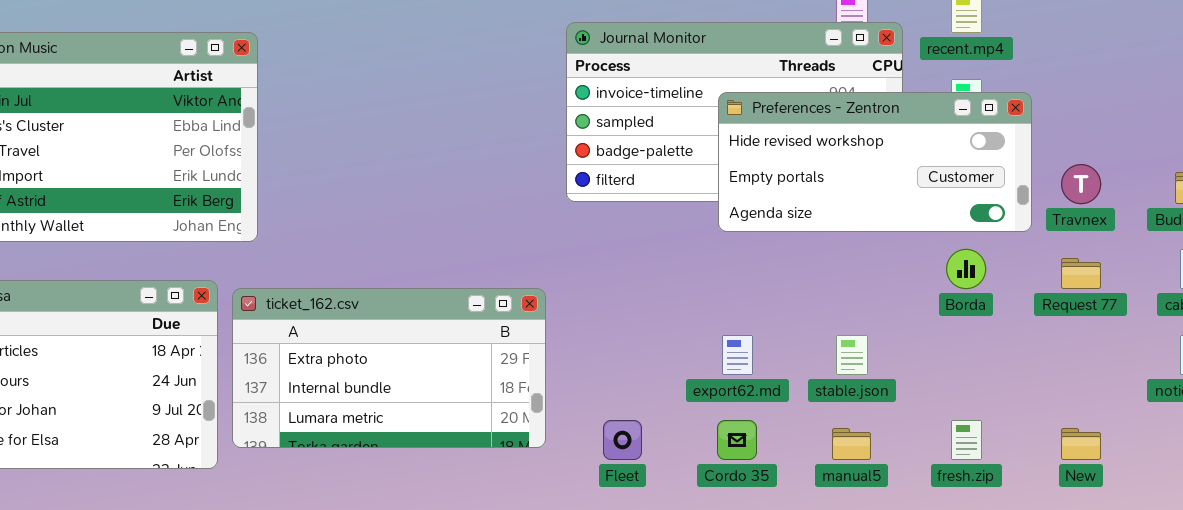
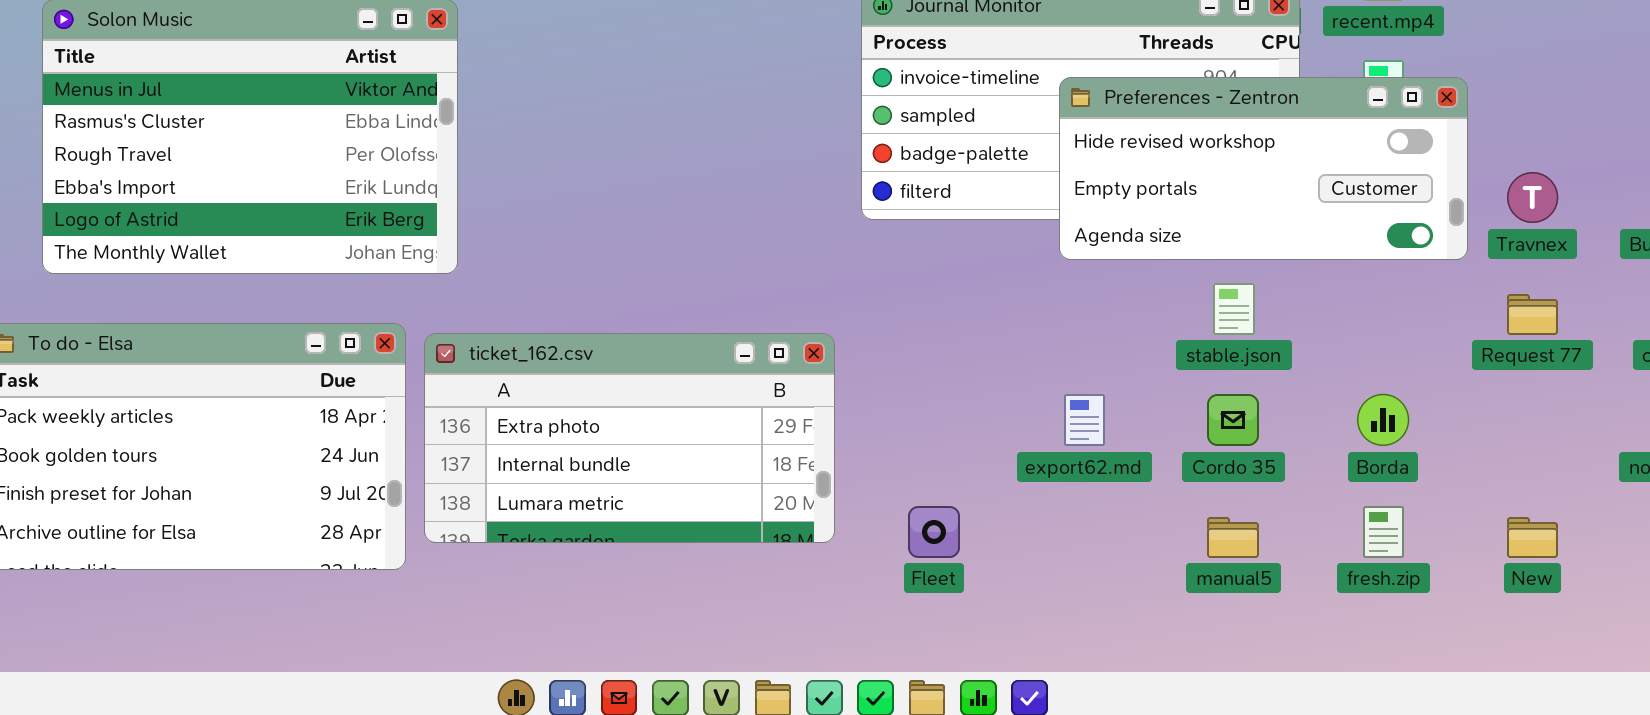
Borda: [946,249,986,289] -> [1357,394,1409,446], moved
stable.json: [836,335,868,375] -> [1213,283,1255,335], moved
Cordo 35: [717,420,757,460] -> [1207,394,1259,446], moved

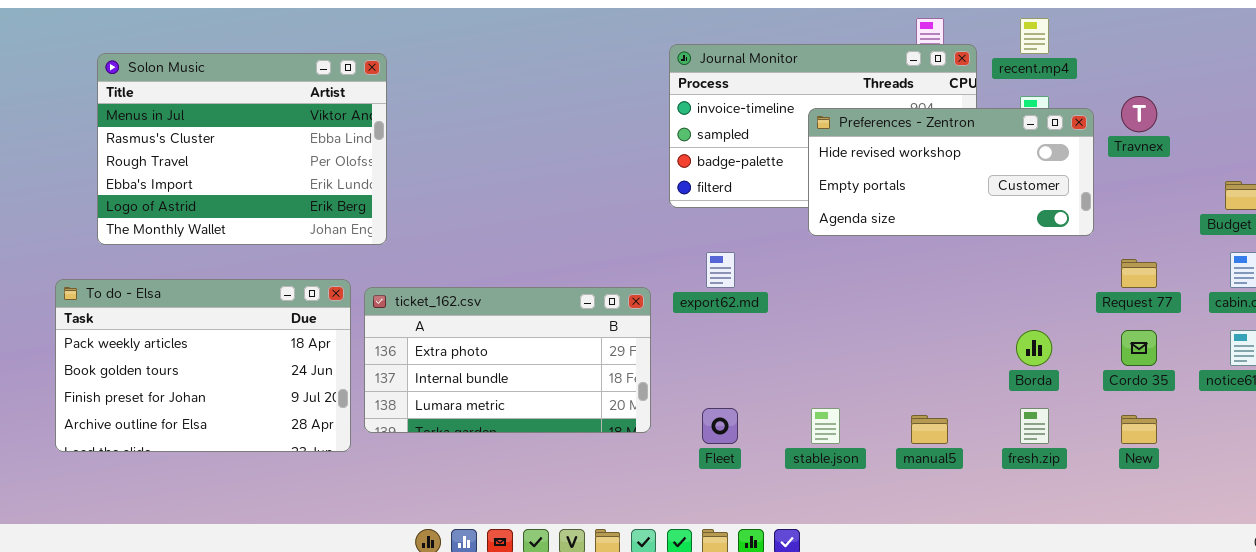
Travnex: [1507,172,1558,223] -> [1121,96,1157,132], moved
stable.json: [1213,283,1255,335] -> [811,408,840,444], moved
export62.md: [1064,394,1105,446] -> [706,252,735,288], moved
Cordo 35: [1207,394,1259,446] -> [1121,330,1157,366], moved

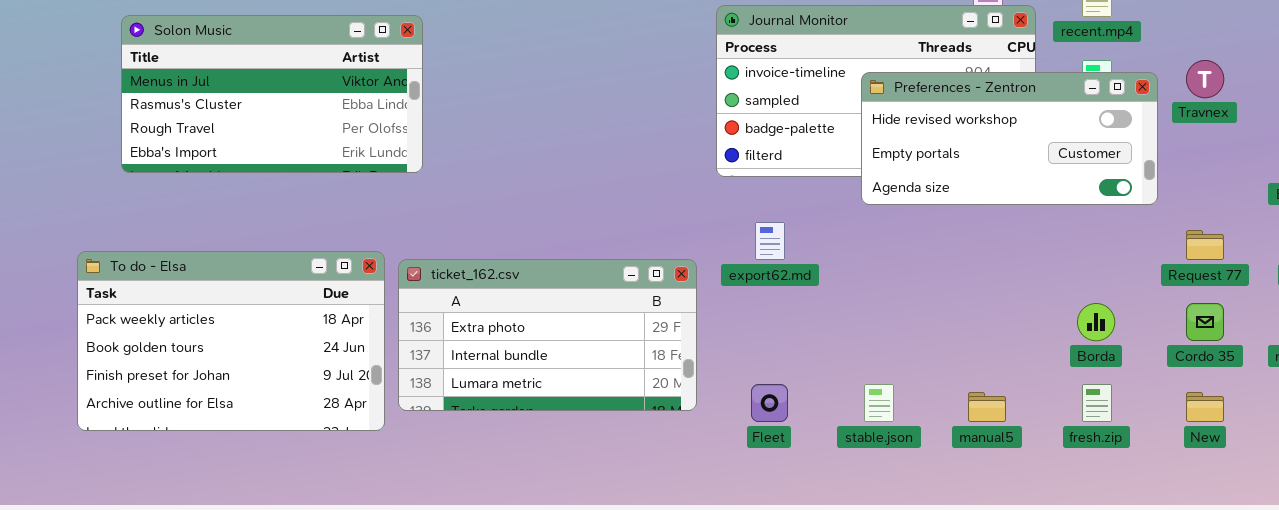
Solon Music: [97,53,387,245] -> [121,15,423,173], resized

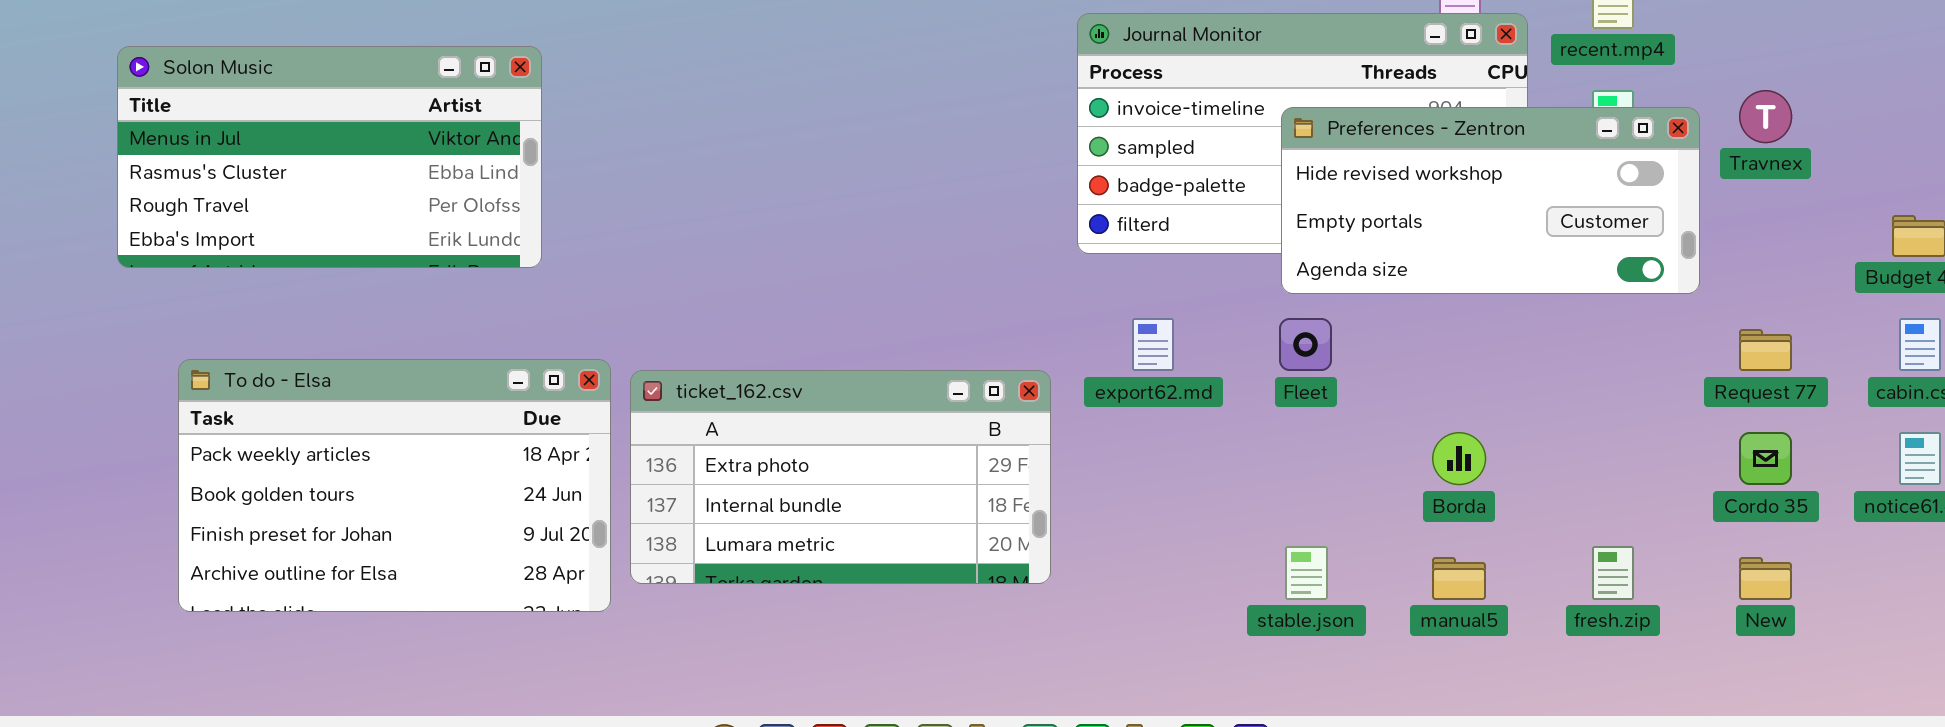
Solon Music: [121,15,423,173] -> [117,46,542,268], moved
Borda: [1077,303,1115,341] -> [1432,432,1486,485], moved
Fleet: [751,384,788,422] -> [1279,318,1332,371], moved

